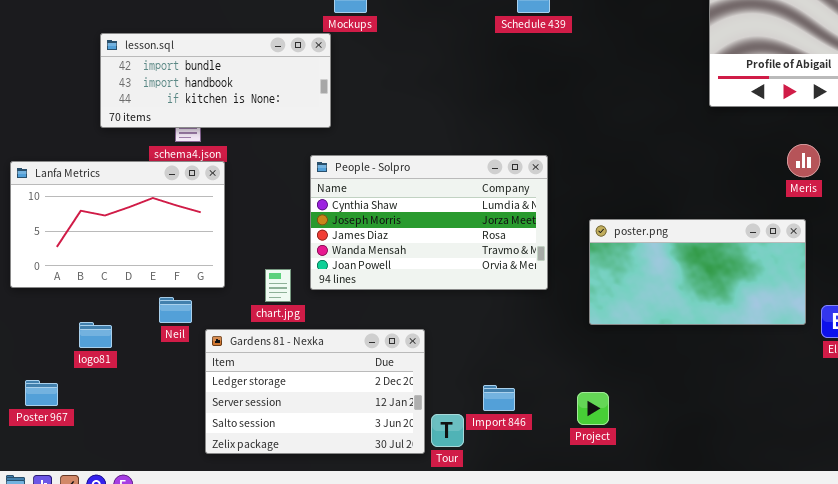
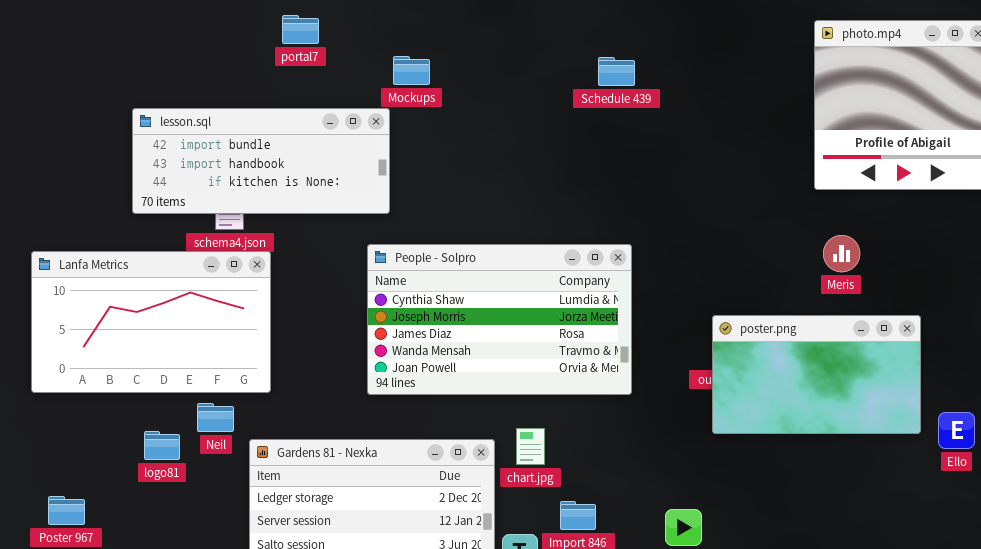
Meris: [787,144,820,177] -> [823,235,860,272], moved
poster.png: [589,219,806,325] -> [712,315,921,434], resized
chart.jpg: [265,269,291,302] -> [516,428,545,465], moved
logo81: [79,322,112,348] -> [144,431,180,460], moved

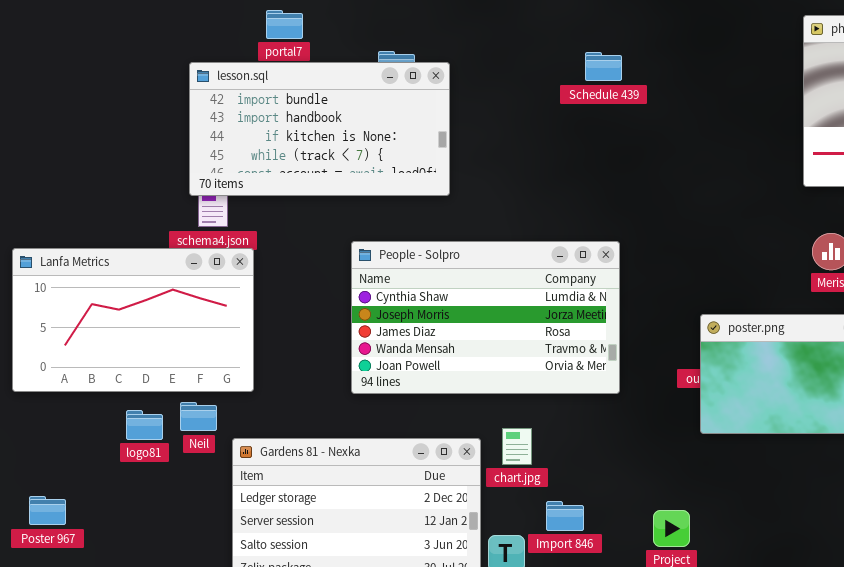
lesson.sql: [132,108,390,214] -> [189,62,450,196], moved, resized
logo81: [144,431,180,460] -> [126,410,163,440], moved

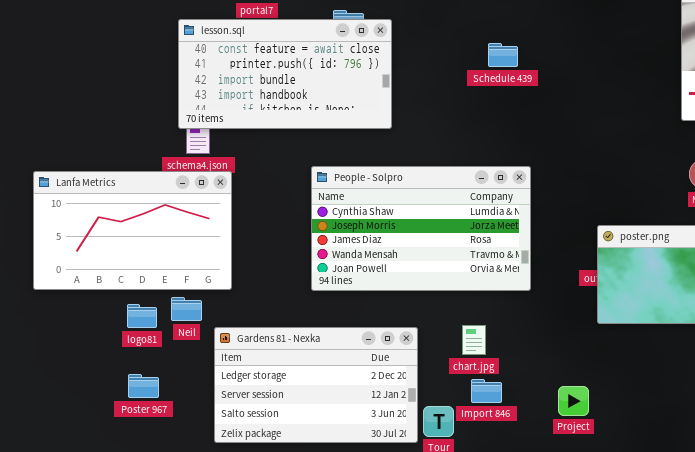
Schedule 439: [585,52,622,81] -> [488,43,518,67], moved
lesson.sql: [189,62,450,196] -> [178,19,392,129], scrolled up 2 rows
chart.jpg: [502,428,532,465] -> [462,325,486,355], moved
Poster 967: [29,496,66,525] -> [128,374,159,398], moved

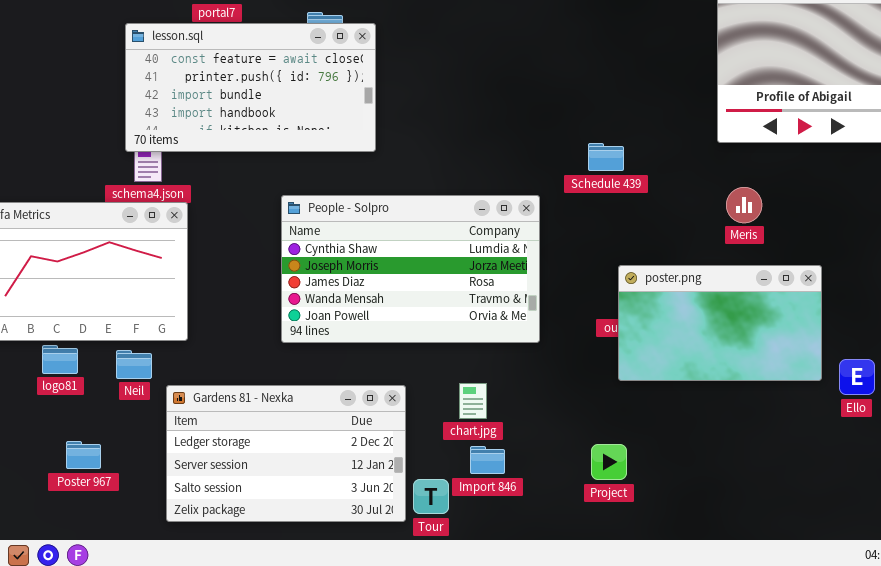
Schedule 439: [488,43,518,67] -> [588,143,624,171], moved
logo81: [127,304,157,328] -> [42,345,78,374], moved
Project: [558,386,589,416] -> [591,444,627,480], moved

